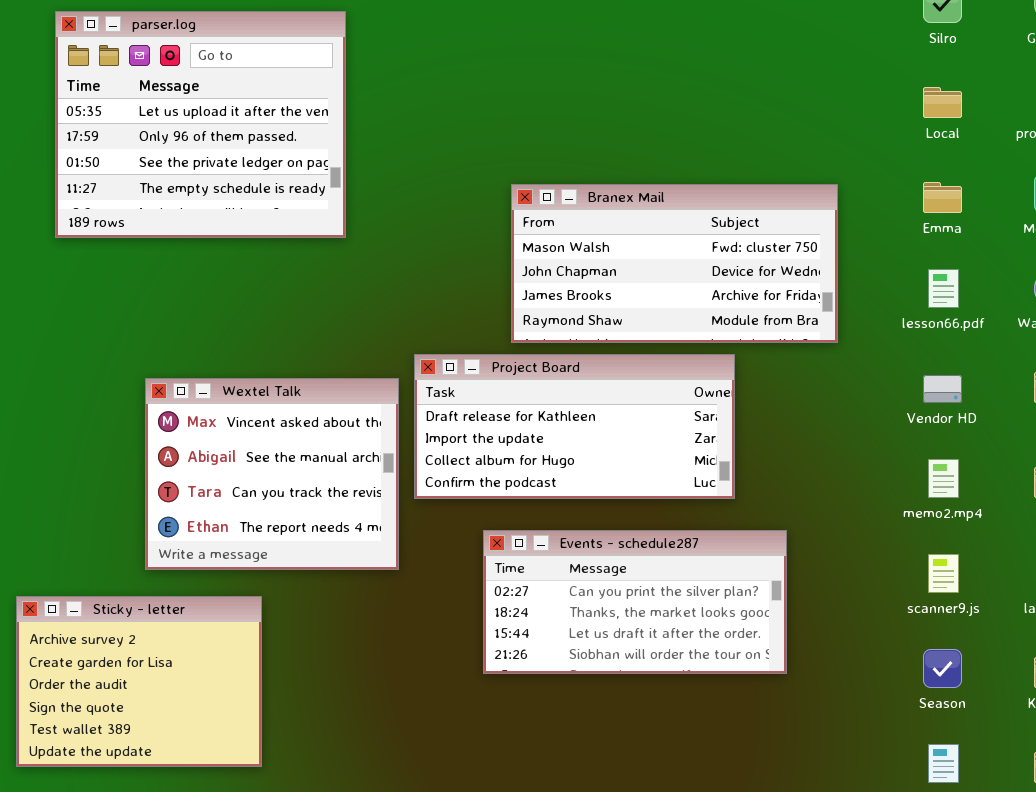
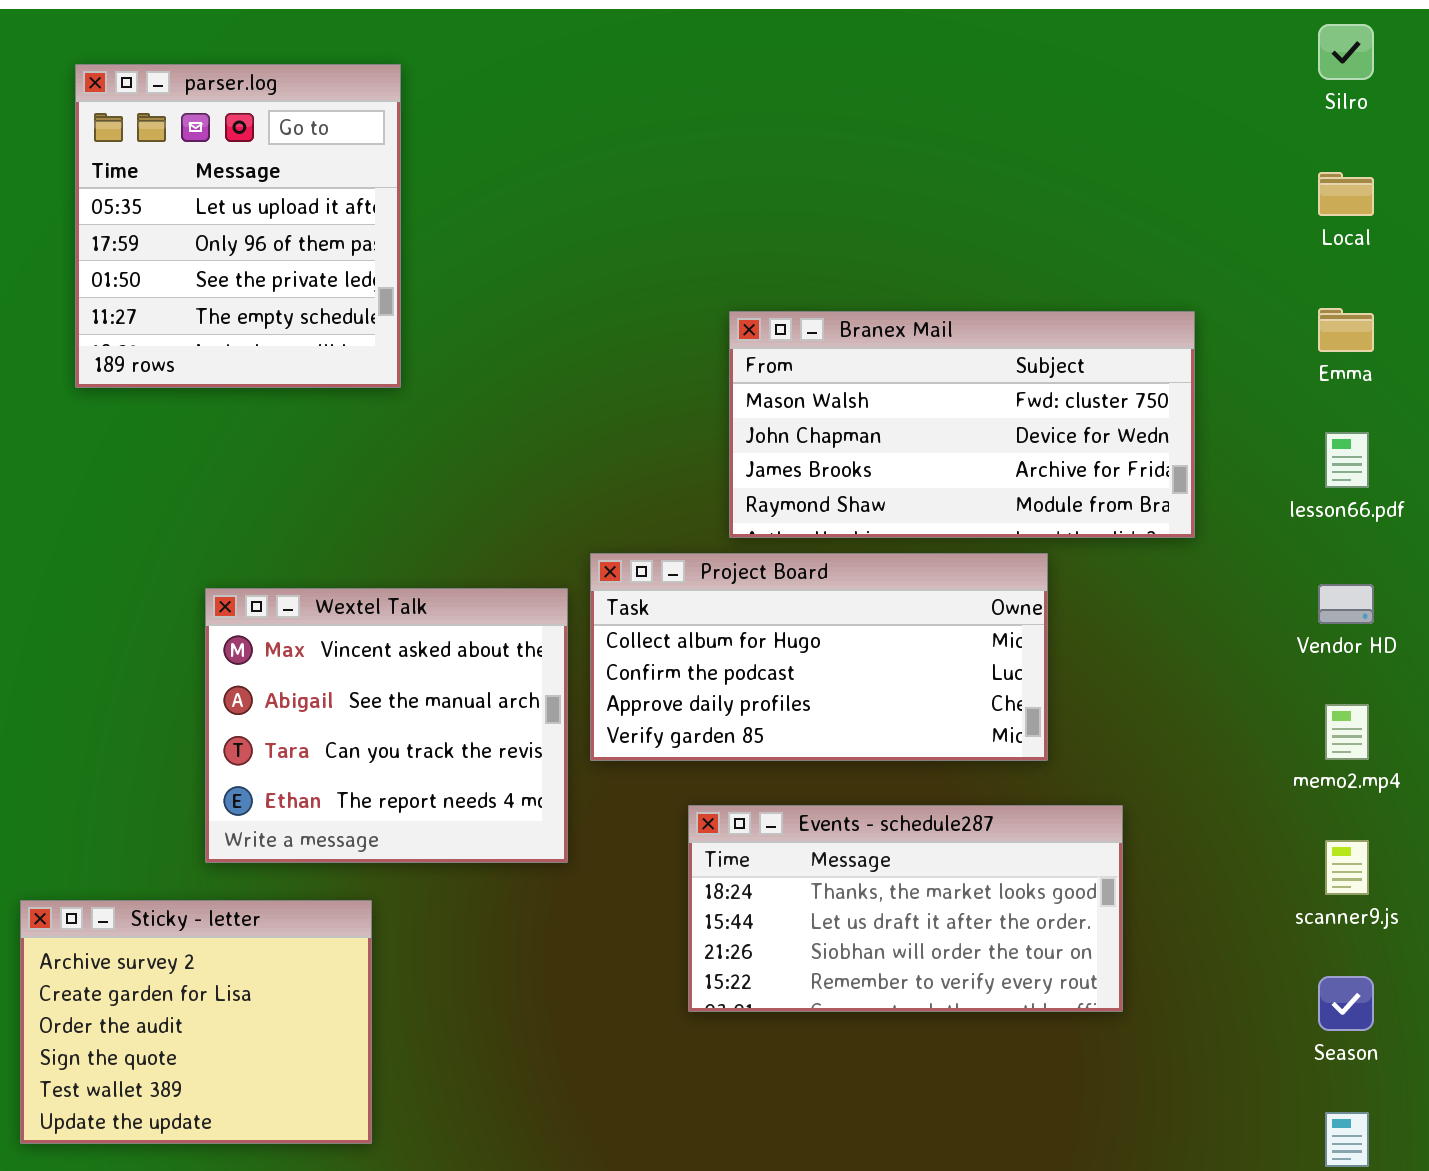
parser.log: [55,11,346,238] -> [75,64,401,388], resized
Project Board: [414,354,735,499] -> [590,553,1048,761], scrolled down 2 rows
Events - schedule287: [483,530,787,674] -> [688,805,1123,1012], scrolled down 1 row

